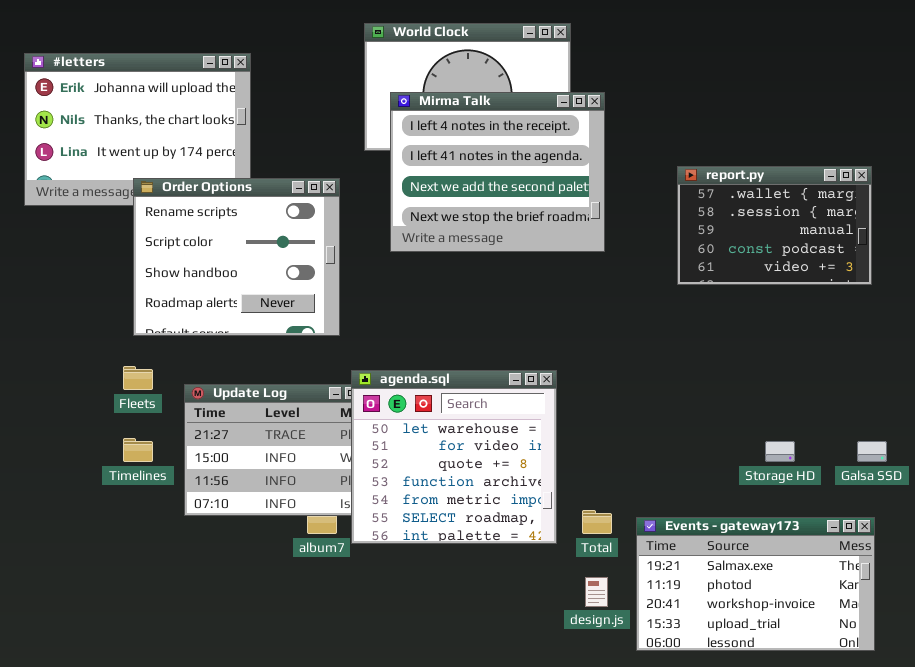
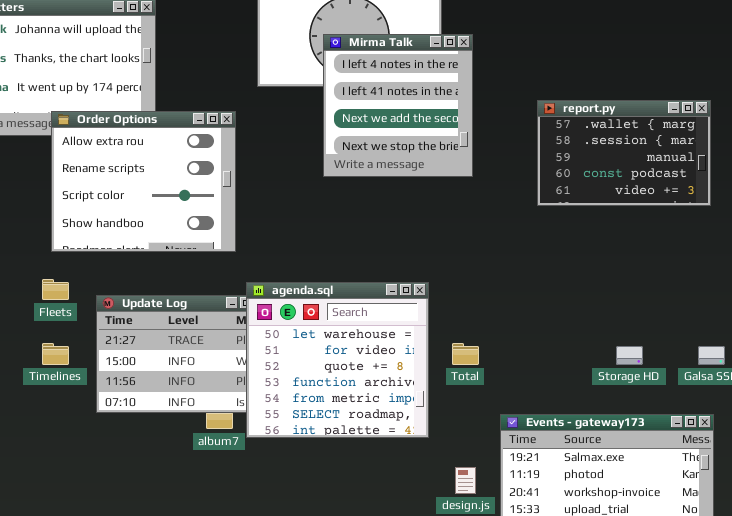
Mirma Talk: [390,92,605,252] -> [323,34,473,177], resized
Order Options: [133,178,340,336] -> [51,111,236,252], scrolled up 1 row
Total: [582,510,612,534] -> [452,343,479,365], moved

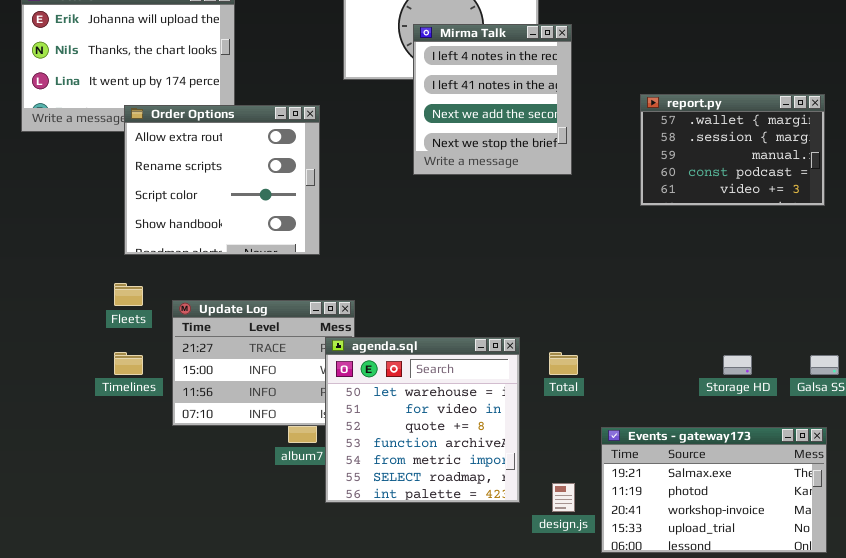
agenda.sql: [246,282,429,438] -> [325,337,520,503], moved

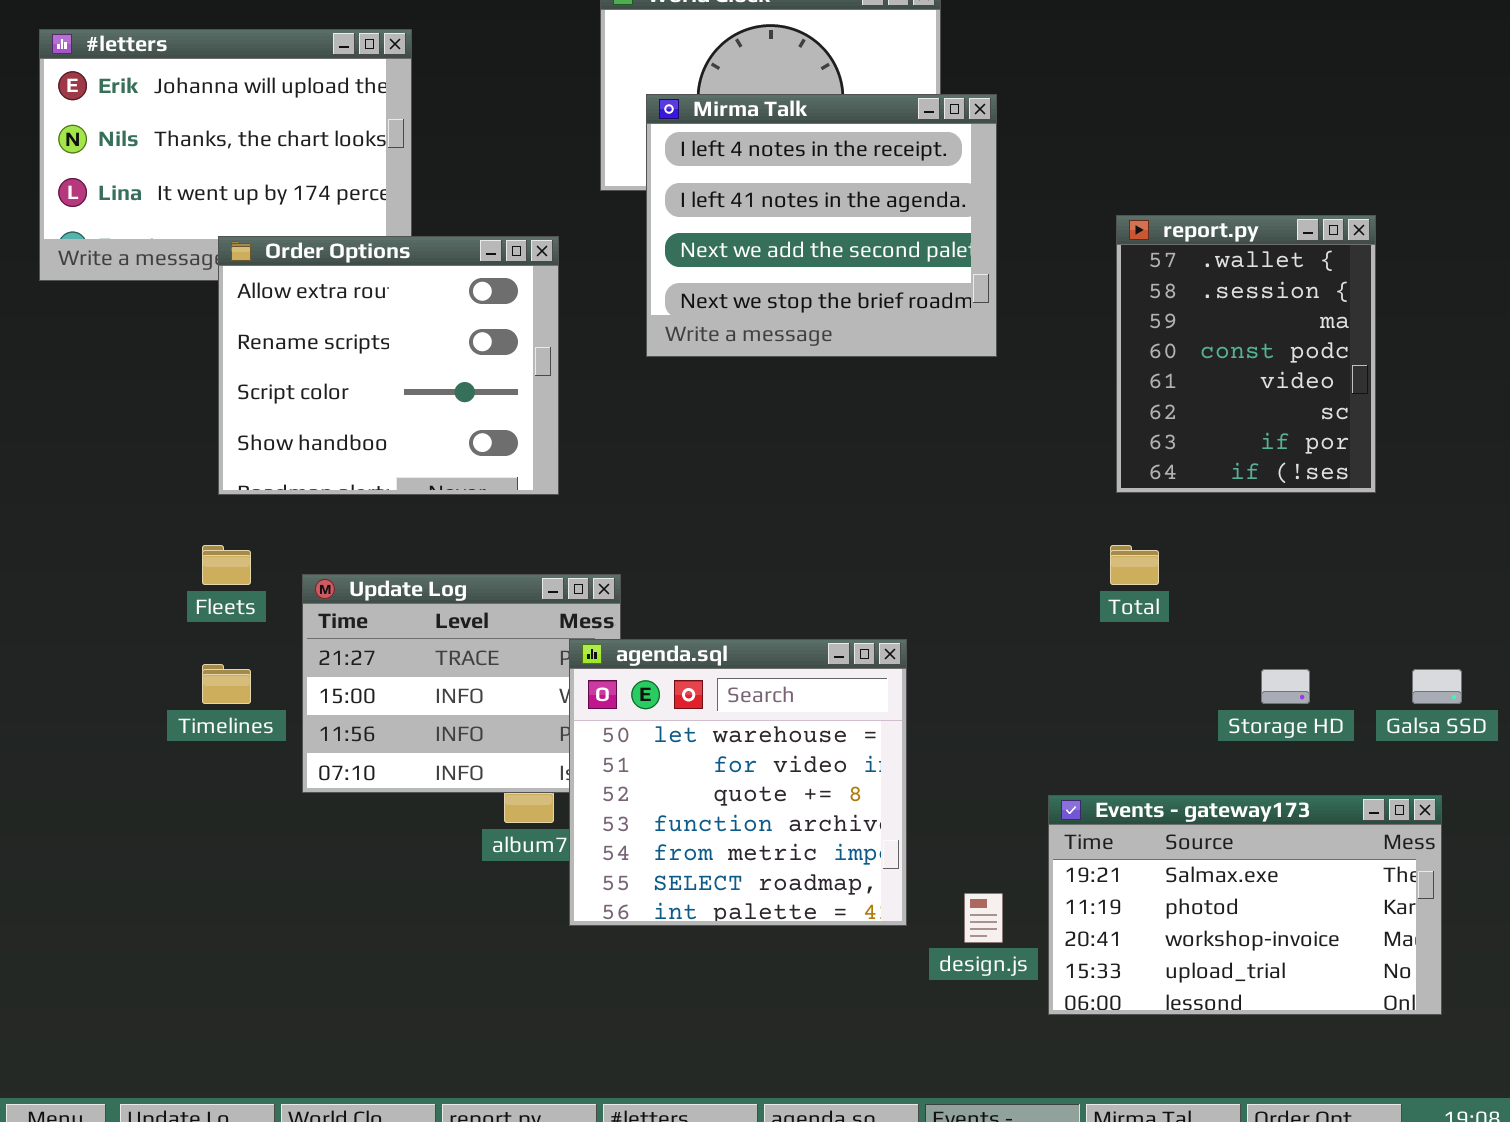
Mirma Talk: [413,24,572,175] -> [646,94,997,357], resized
report.py: [640,94,825,206] -> [1116,215,1376,493], resized
Total: [549,352,578,375] -> [1110,545,1159,585], moved

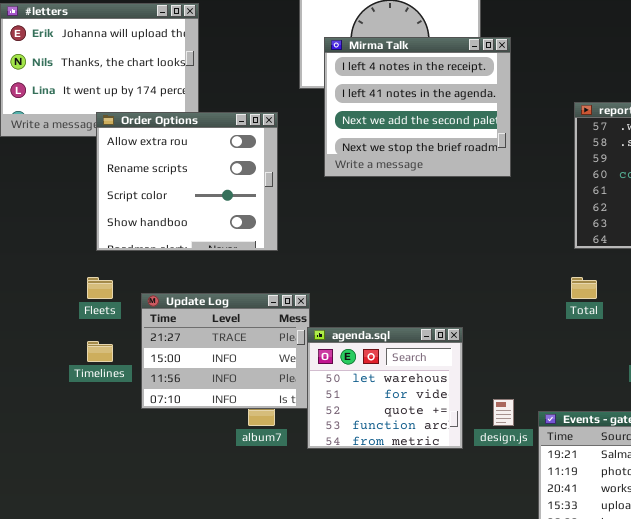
agenda.sql: [569,639,907,926] -> [307,327,463,449], resized
design.js: [964,893,1003,943] -> [493,399,514,426], moved

